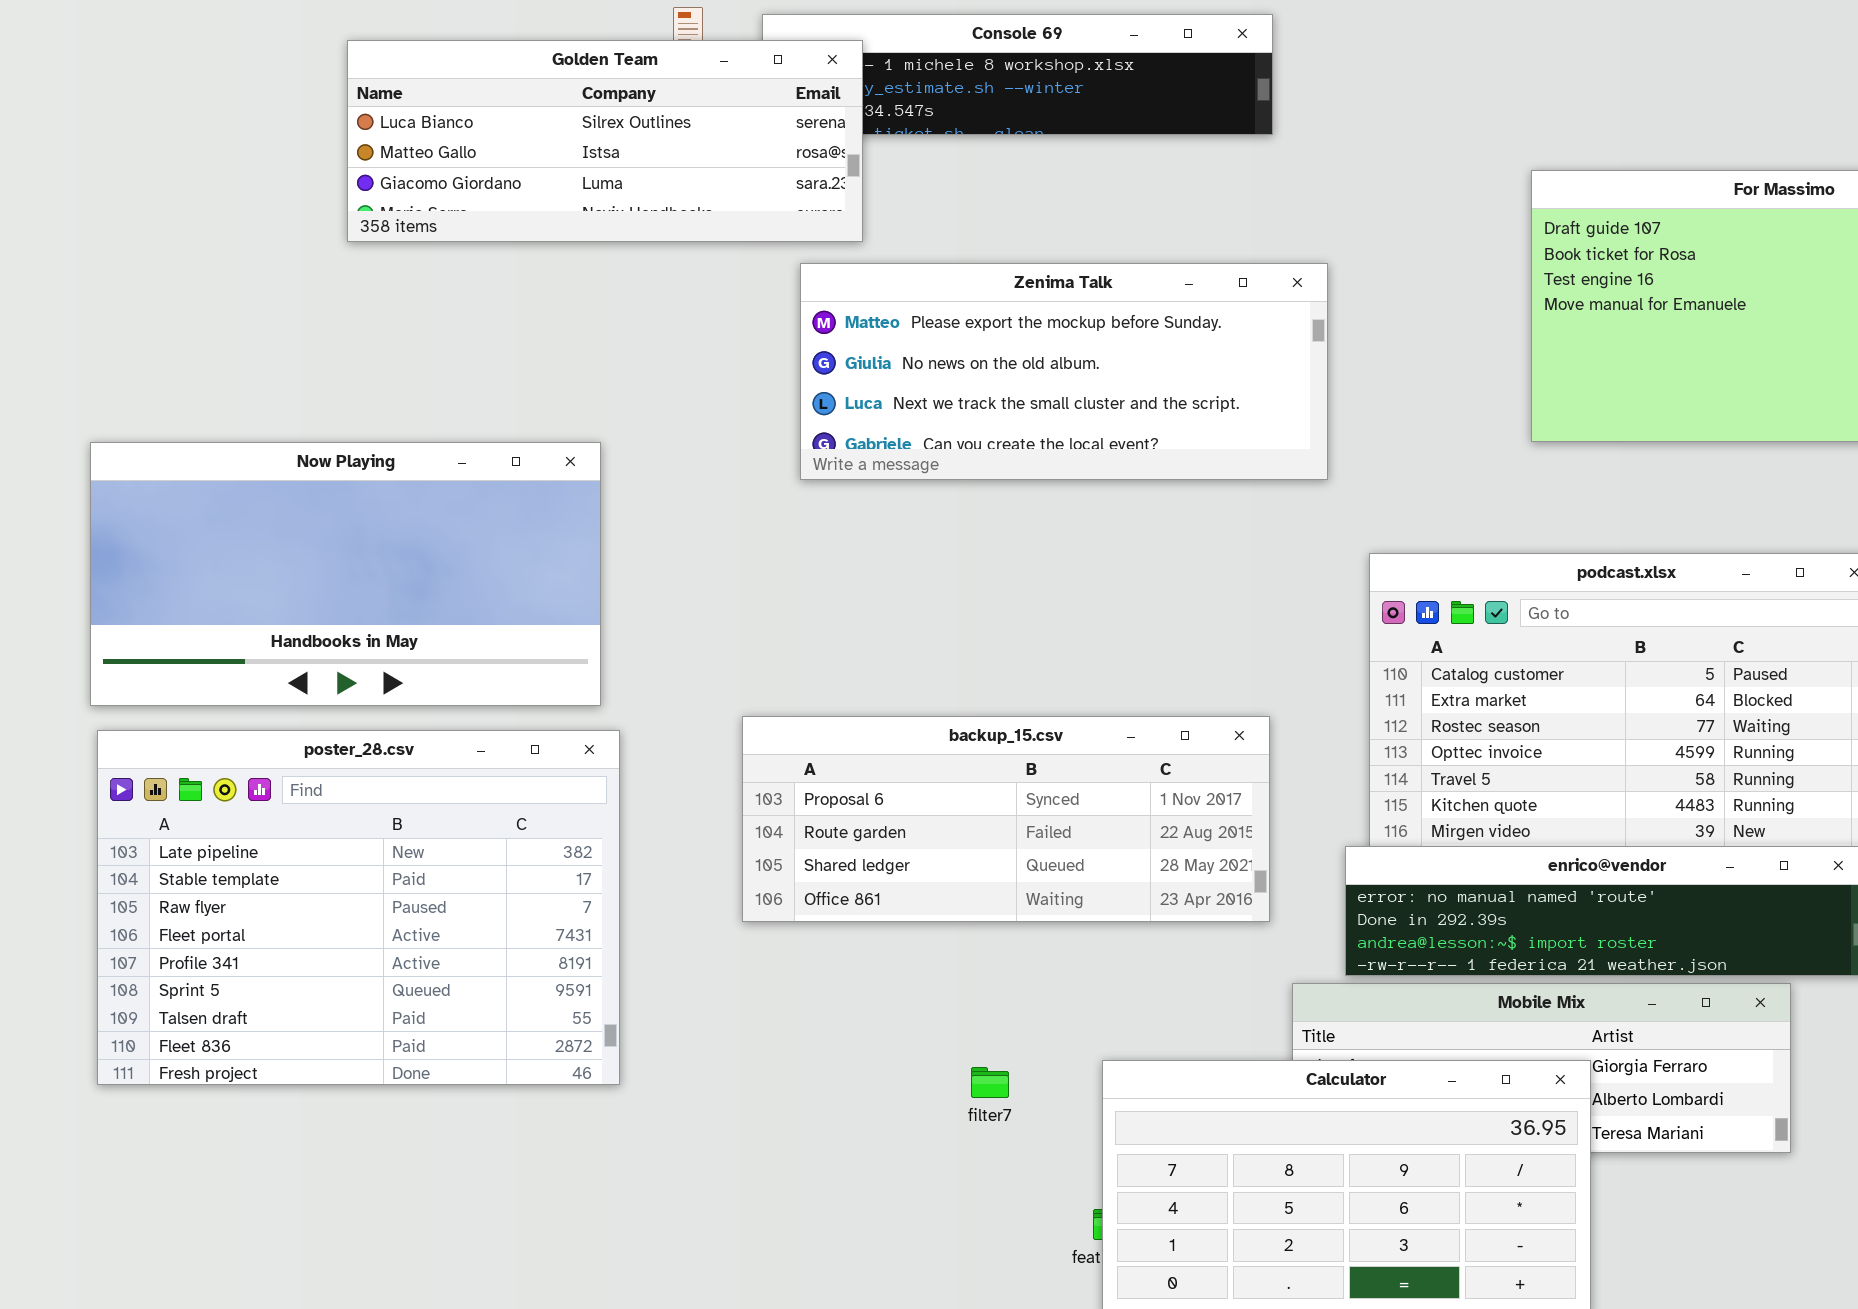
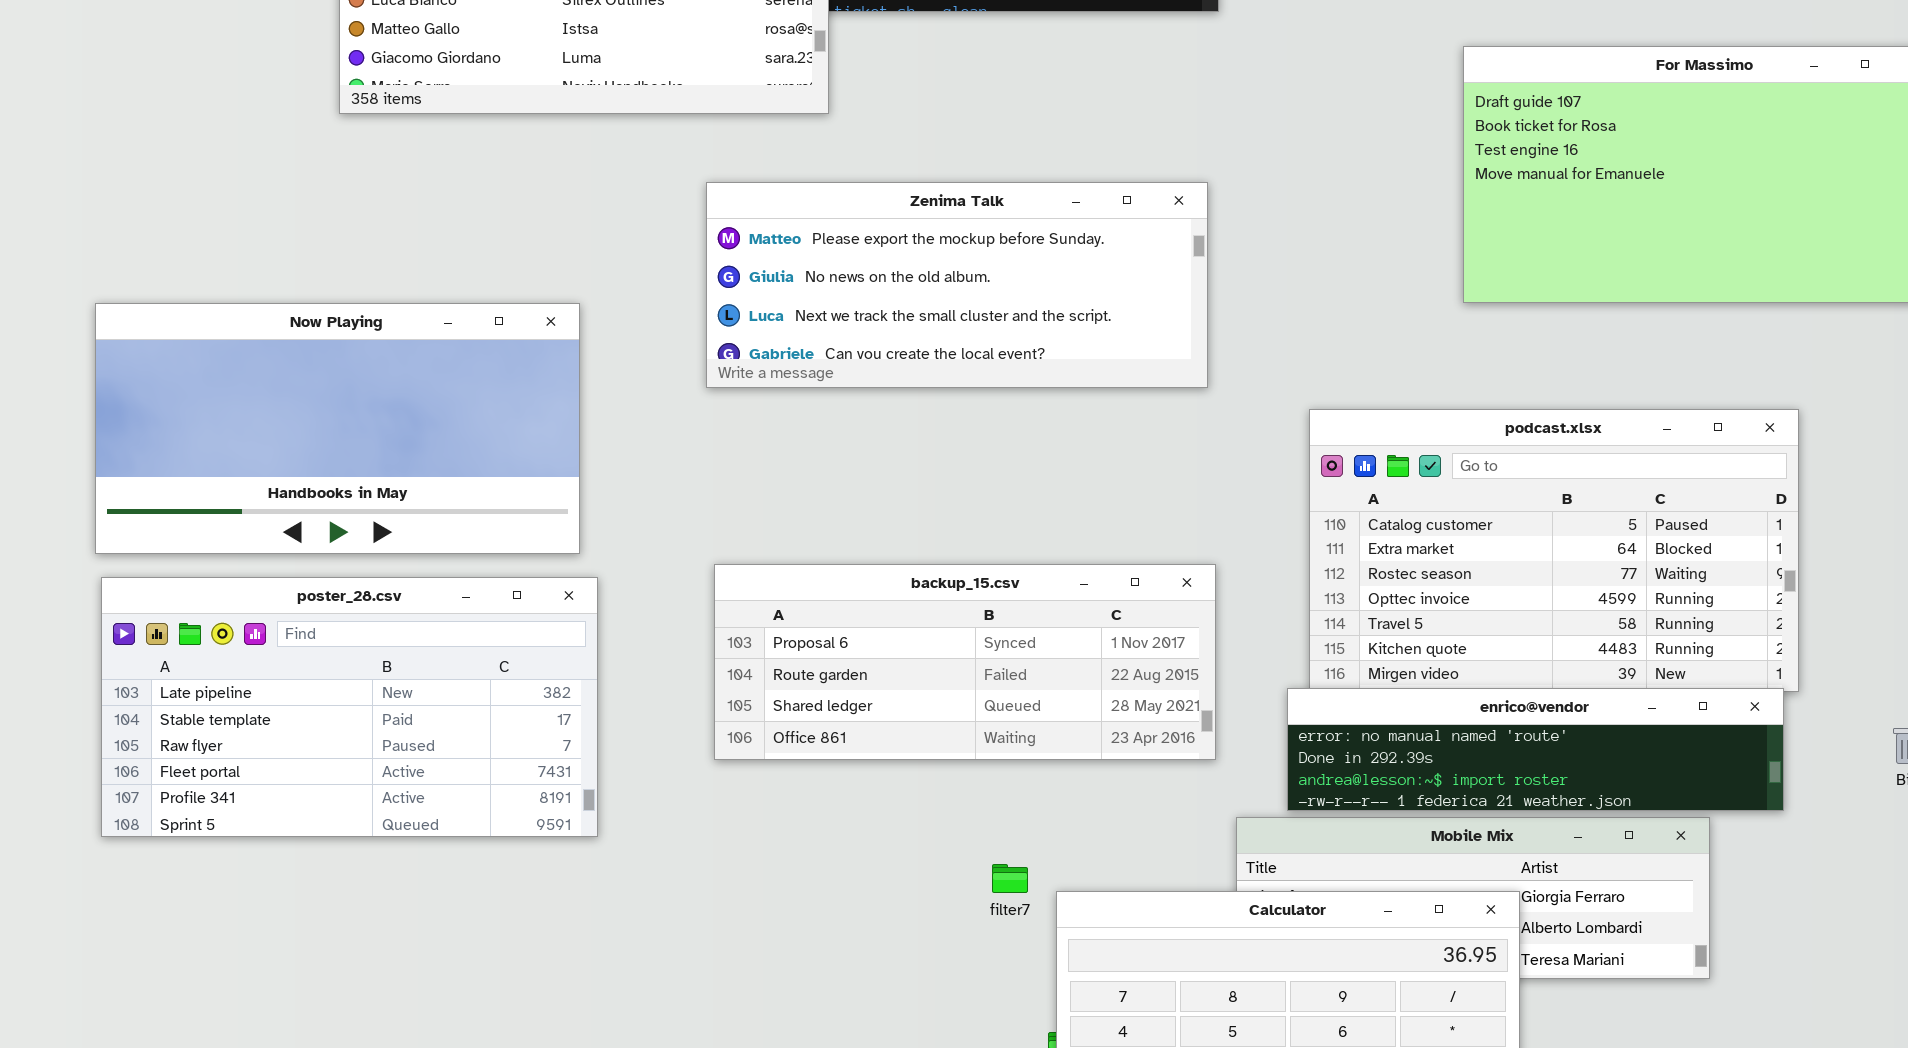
Zenima Talk: [800,263,1328,480] -> [706,182,1208,388], moved
poster_28.csv: [97,730,620,1085] -> [101,577,598,837], resized
filter7: [971,1067,1009,1098] -> [992,864,1028,893], moved

